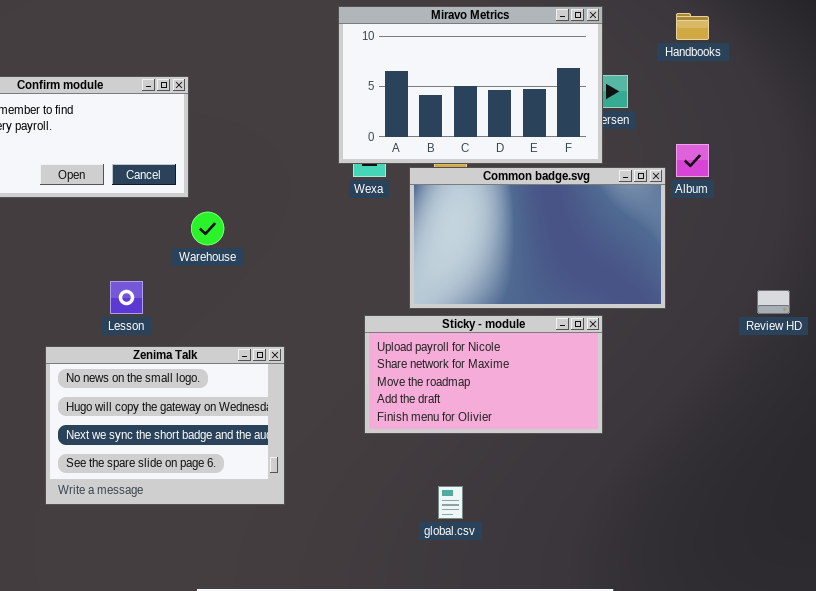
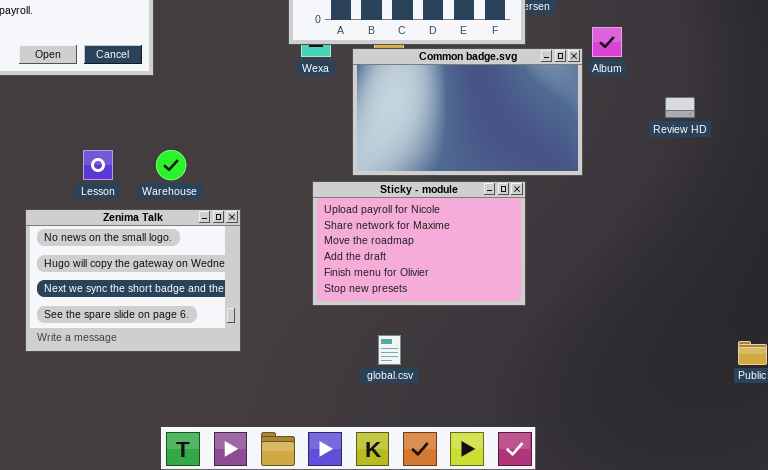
Warehouse: [191,212,224,245] -> [156,150,186,180], moved
Review HD: [757,290,790,314] -> [665,97,695,118], moved
Sticky - module: [364,315,603,434] -> [312,181,526,306], resized

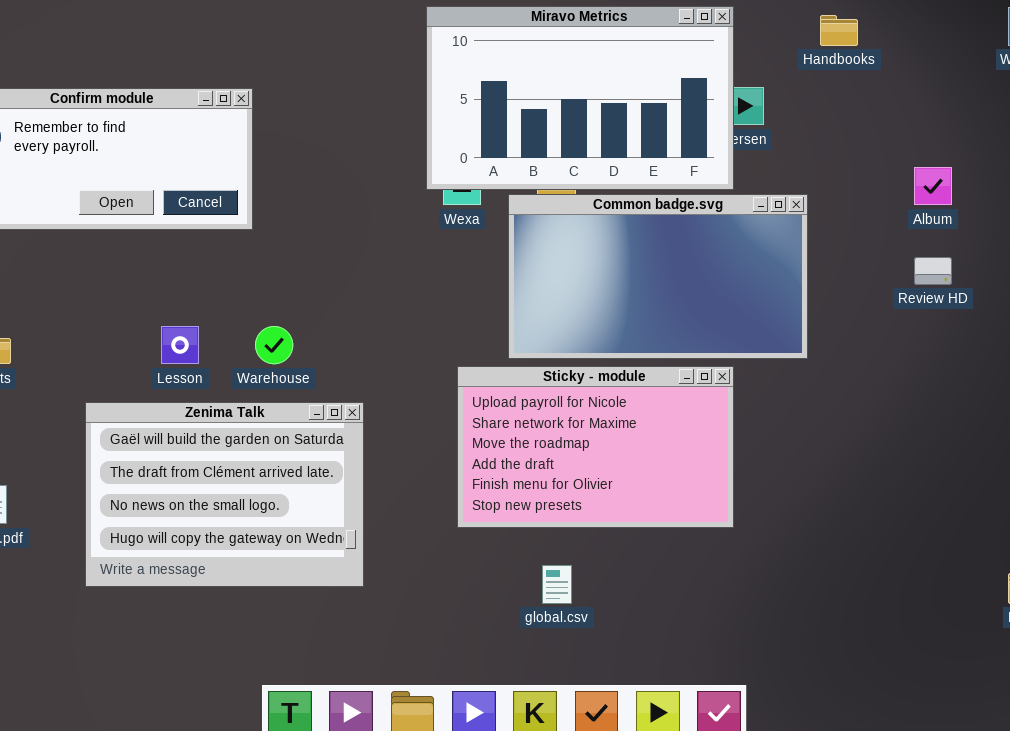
Album: [592,27,622,57] -> [914,167,952,205], moved
Zenima Talk: [25,209,241,352] -> [85,402,364,587], scrolled up 2 rows

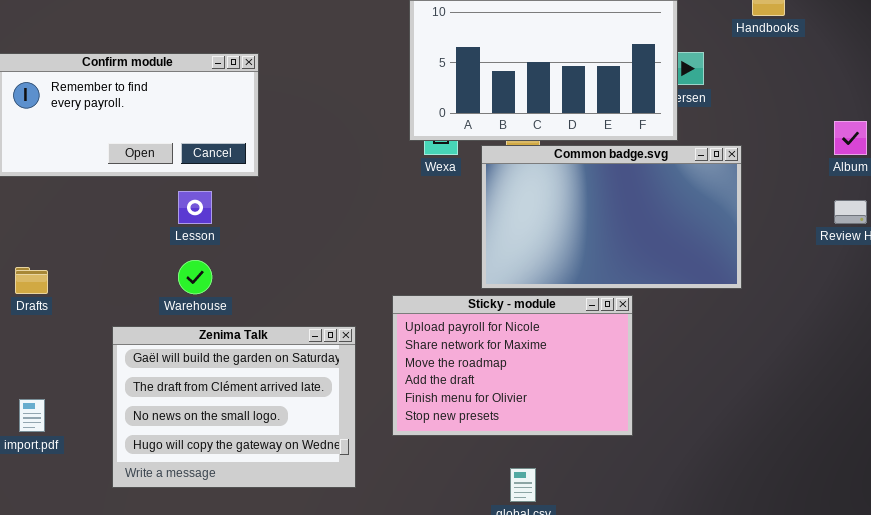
Lesson: [161,326,199,364] -> [178,191,212,224], moved
Warehouse: [255,326,293,364] -> [178,260,212,294], moved
Sticky - module: [457,366,734,528] -> [392,295,633,436], moved

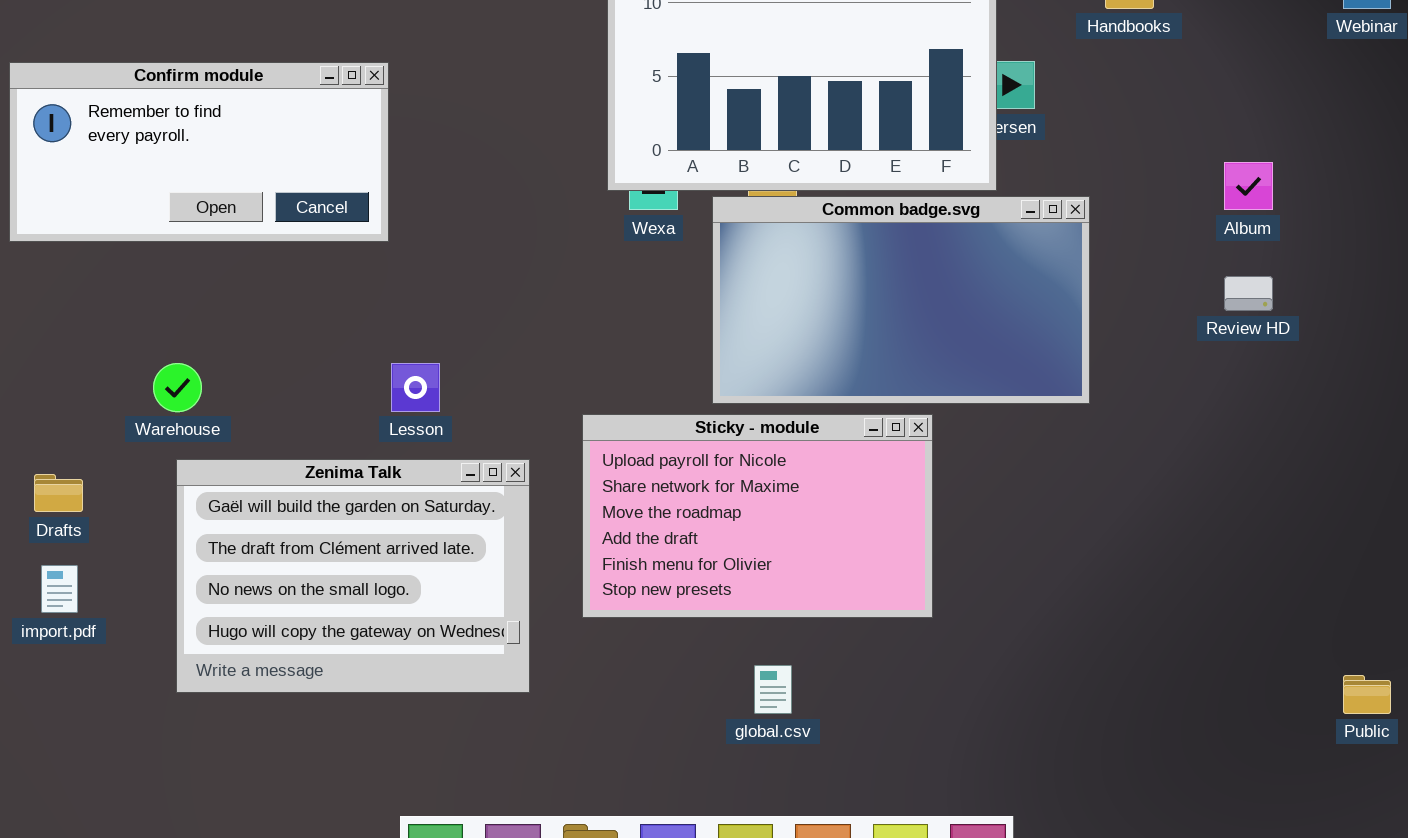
Lesson: [178,191,212,224] -> [391,363,440,412], moved
Warehouse: [178,260,212,294] -> [153,363,202,412], moved
Drafts: [15,267,48,294] -> [34,474,83,512], moved

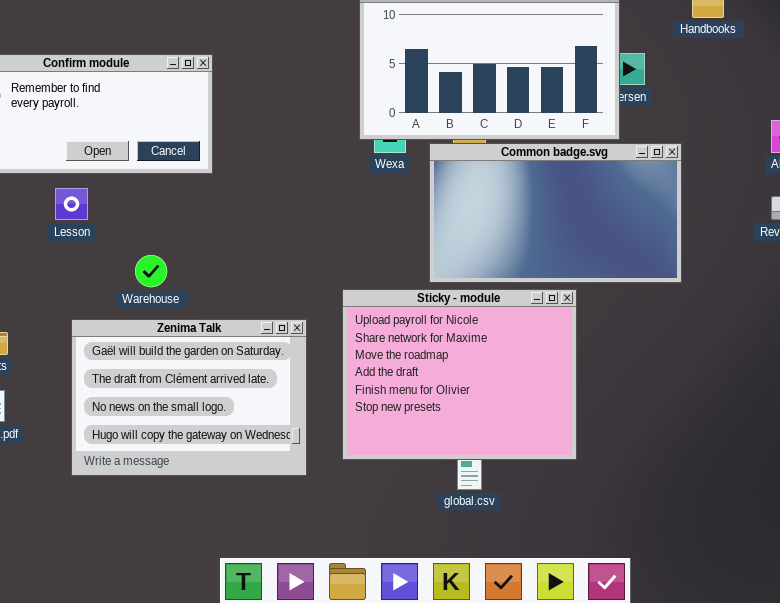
Warehouse: [153,363,202,412] -> [135,255,167,287], moved
Lesson: [391,363,440,412] -> [55,188,88,220], moved
Sticky - module: [582,414,933,618] -> [342,289,577,460], resized

